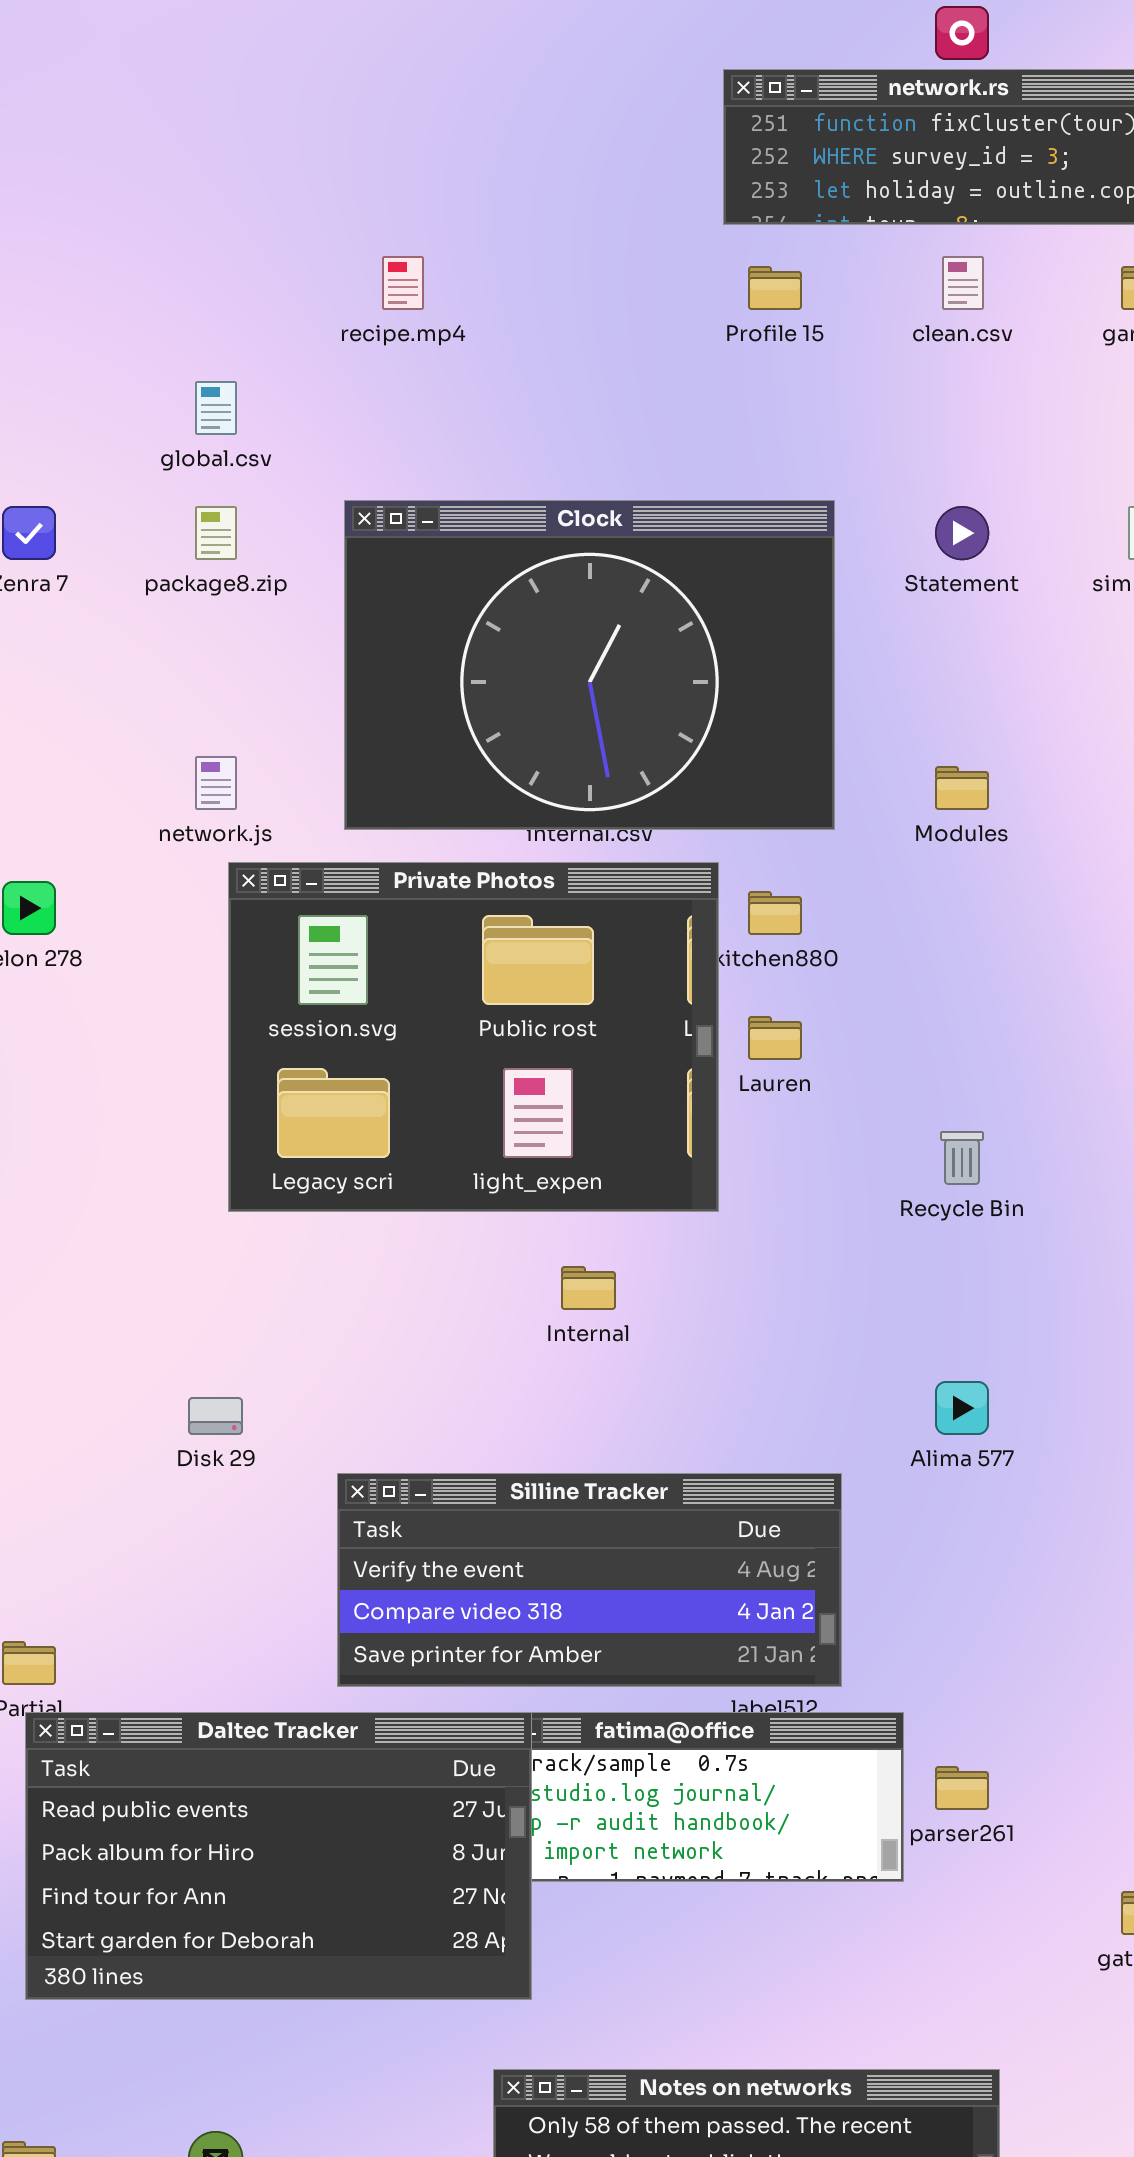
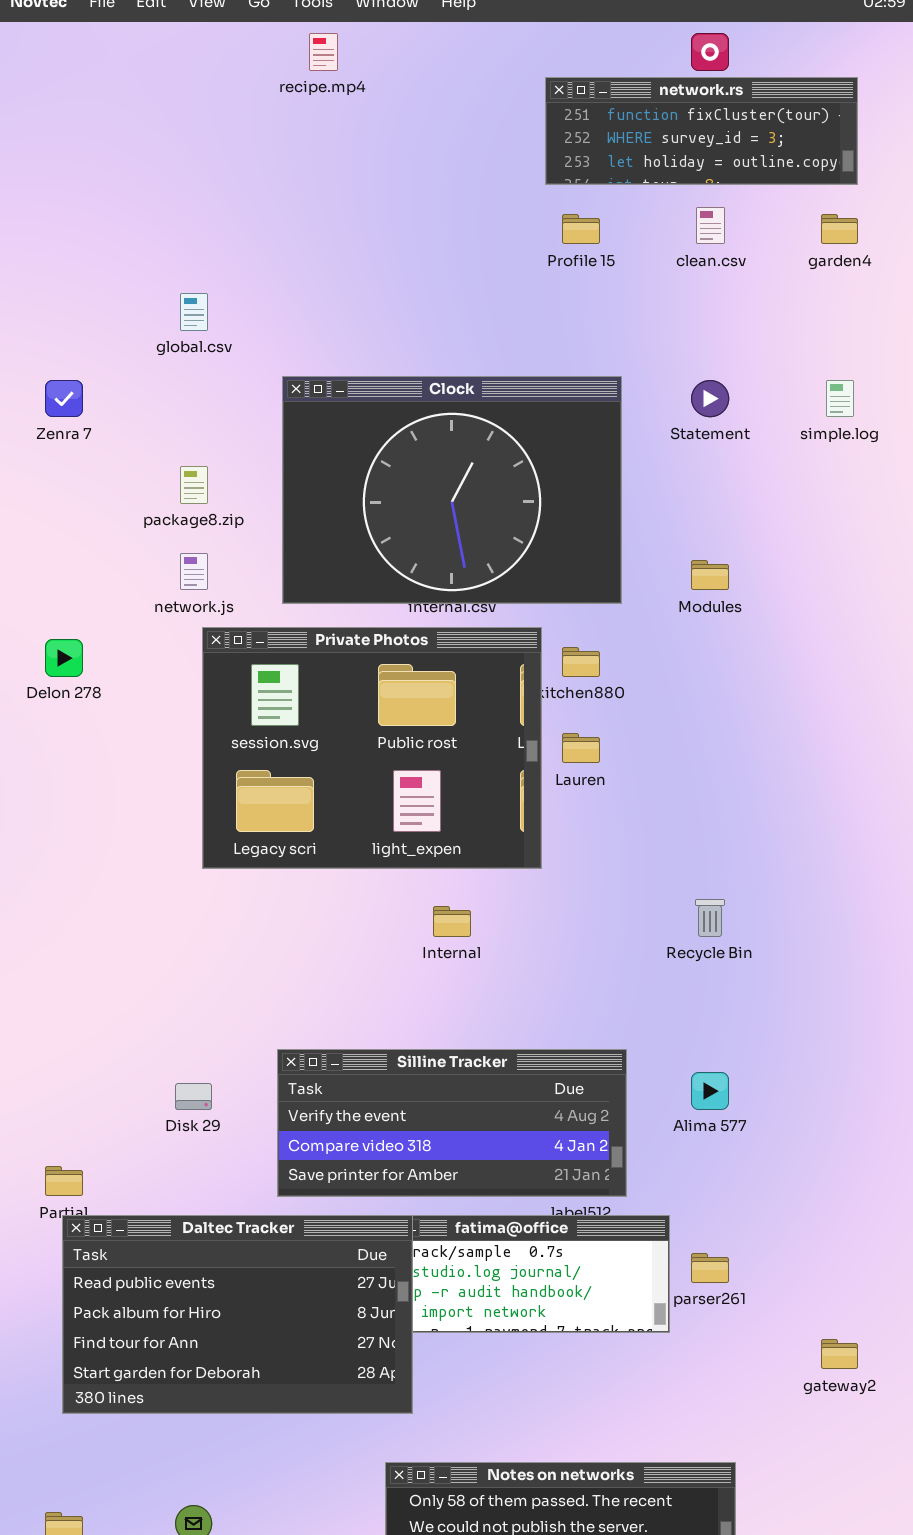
recipe.mp4: [382,256,424,310] -> [309,33,338,71], moved
package8.zip: [195,506,237,560] -> [180,466,208,504], moved
Recycle Bin: [940,1131,984,1185] -> [695,899,725,937], moved
Alima 577: [935,1381,989,1435] -> [691,1072,729,1110], moved
Disk 29: [188,1397,243,1435] -> [175,1083,212,1110], moved

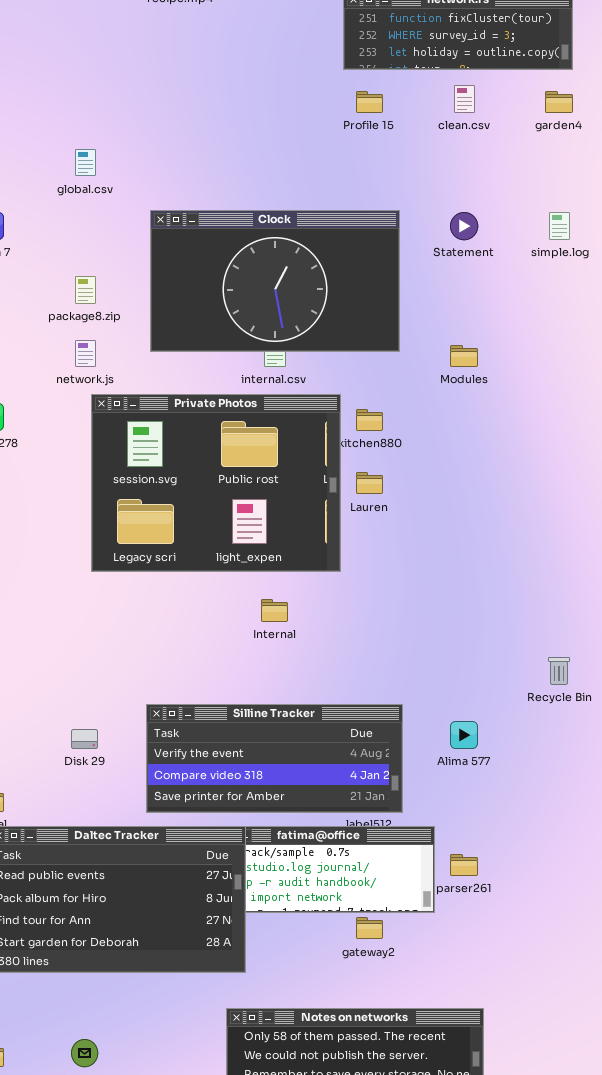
Clock: [282,376,622,604] -> [150,210,400,352], resized
Recycle Bin: [695,899,725,937] -> [548,657,570,685], moved
gateway2: [821,1339,858,1369] -> [356,917,383,939], moved

